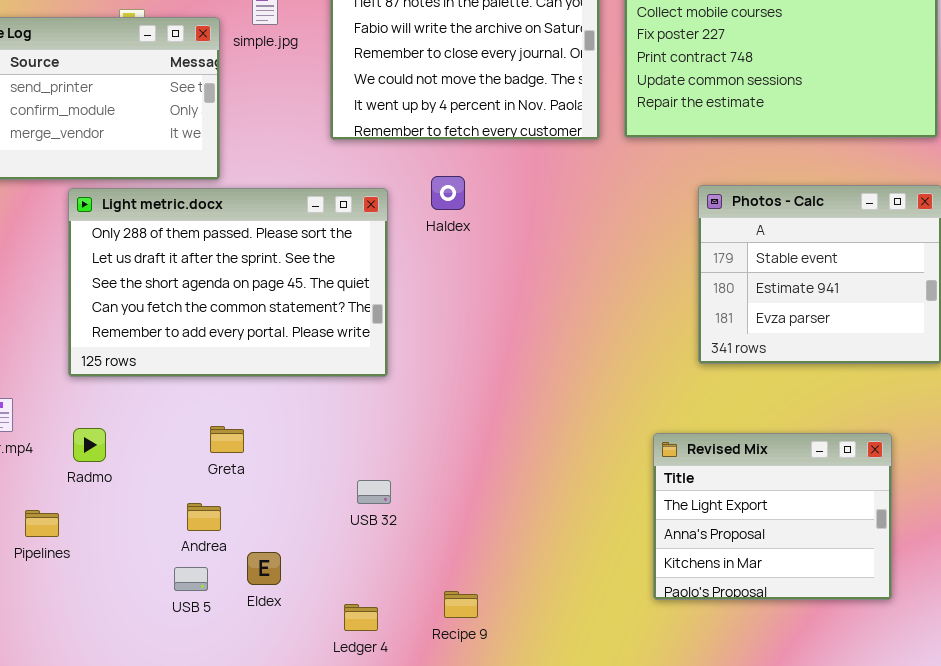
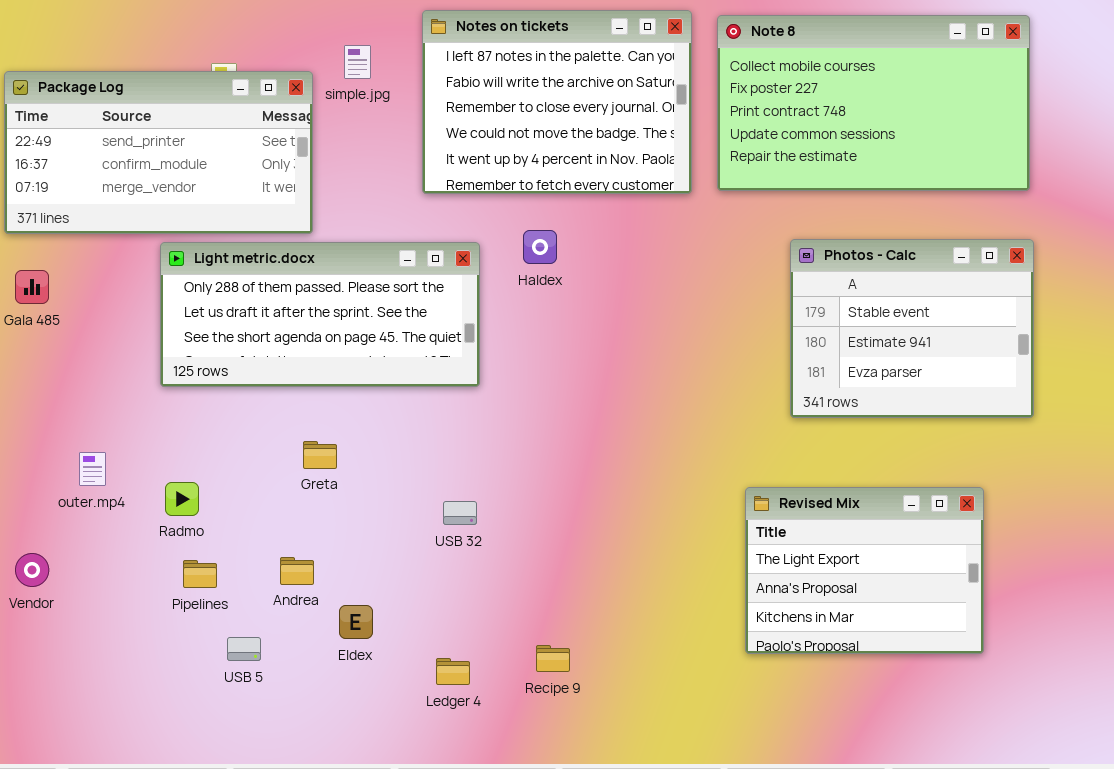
Light metric.docx: [68,188,388,377] -> [160,242,480,387], resized
Greta: [210,426,244,453] -> [303,441,337,469], moved
USB 32: [357,480,391,504] -> [443,501,477,525], moved
Pipelines: [25,510,59,537] -> [183,560,217,588], moved
USB 5: [174,567,208,591] -> [227,637,261,661], moved

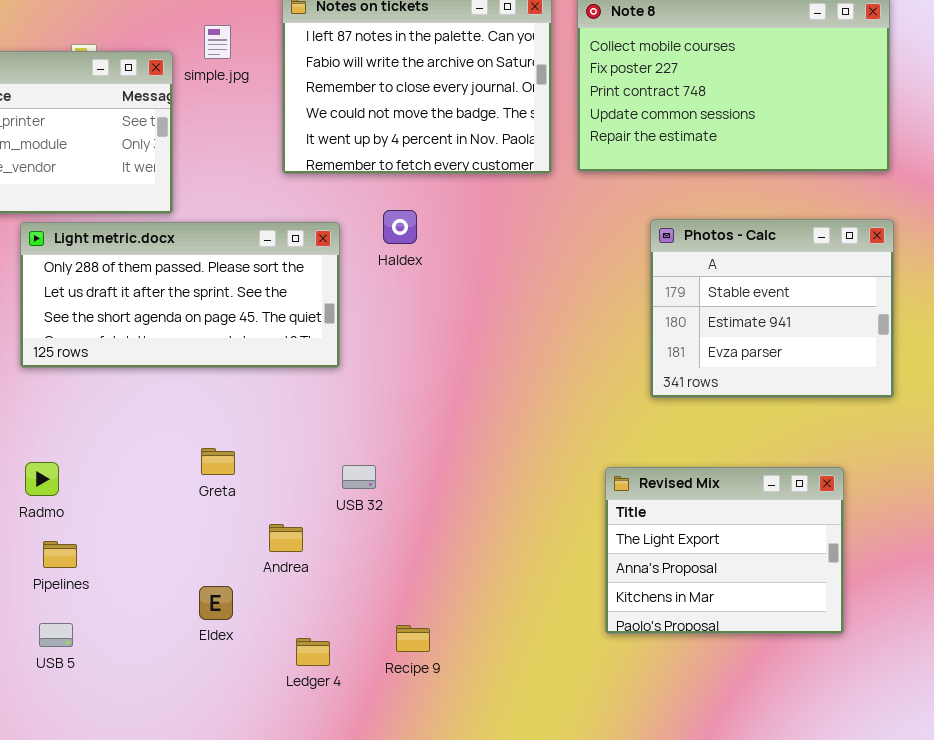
Greta: [303,441,337,469] -> [201,448,235,475], moved
USB 32: [443,501,477,525] -> [342,465,376,489], moved
Andrea: [280,557,314,585] -> [269,524,303,552], moved
USB 5: [227,637,261,661] -> [39,623,73,647], moved

